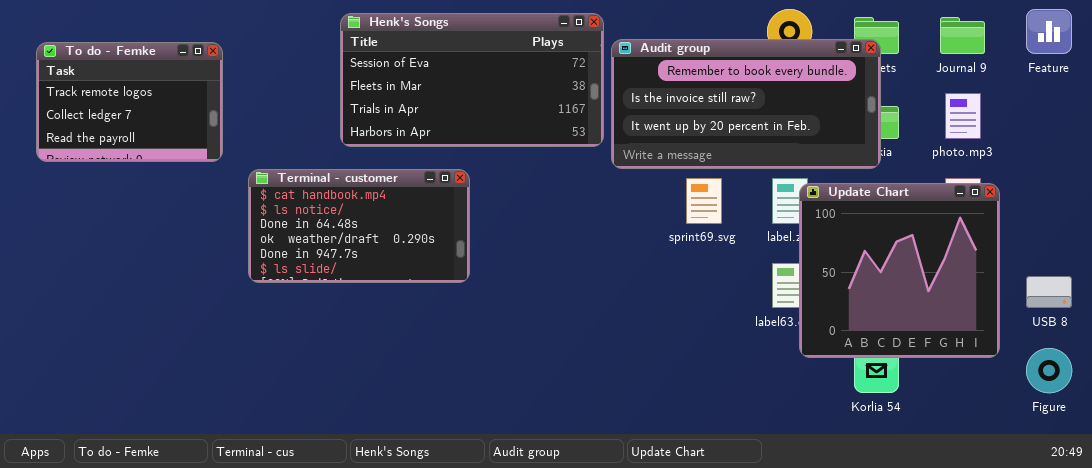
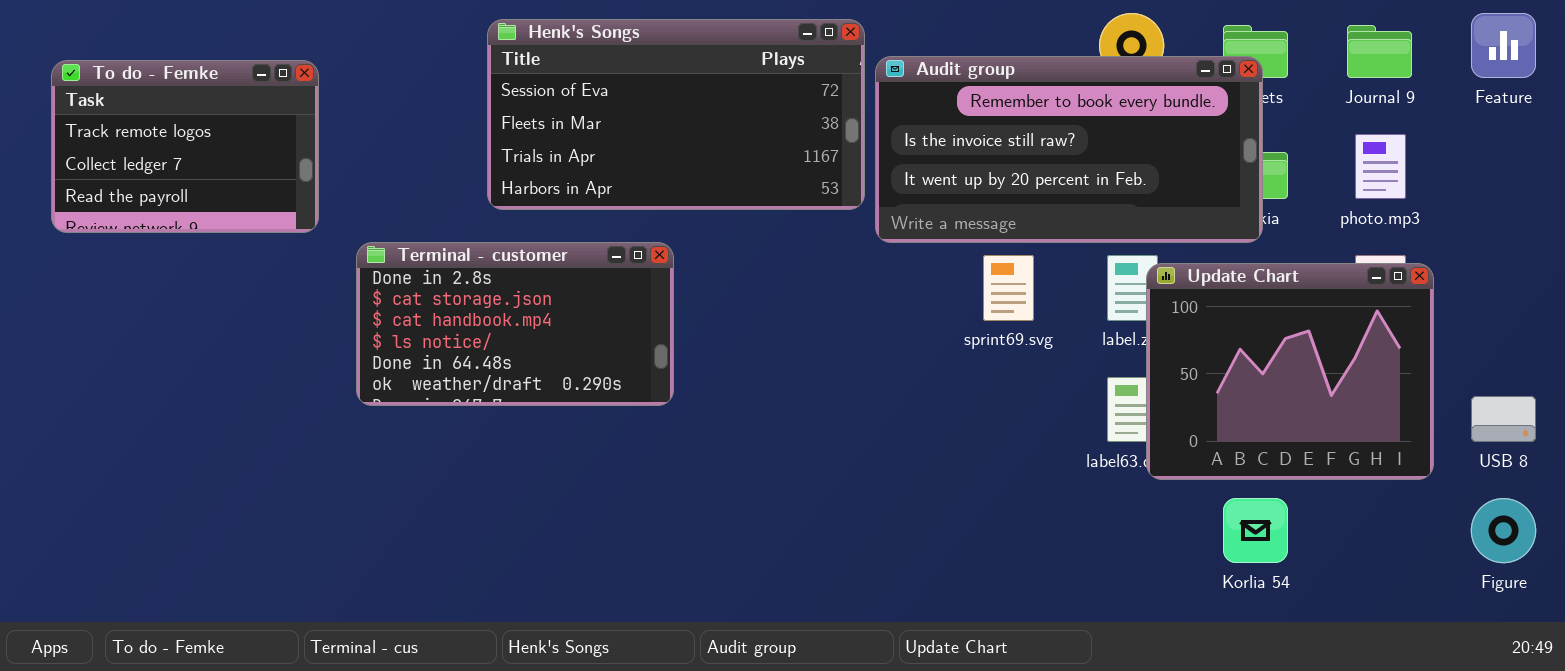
Terminal - customer: [248,169,470,283] -> [356,242,674,406], scrolled up 2 rows
Update Chart: [799,183,1000,358] -> [1146,263,1434,480], resized

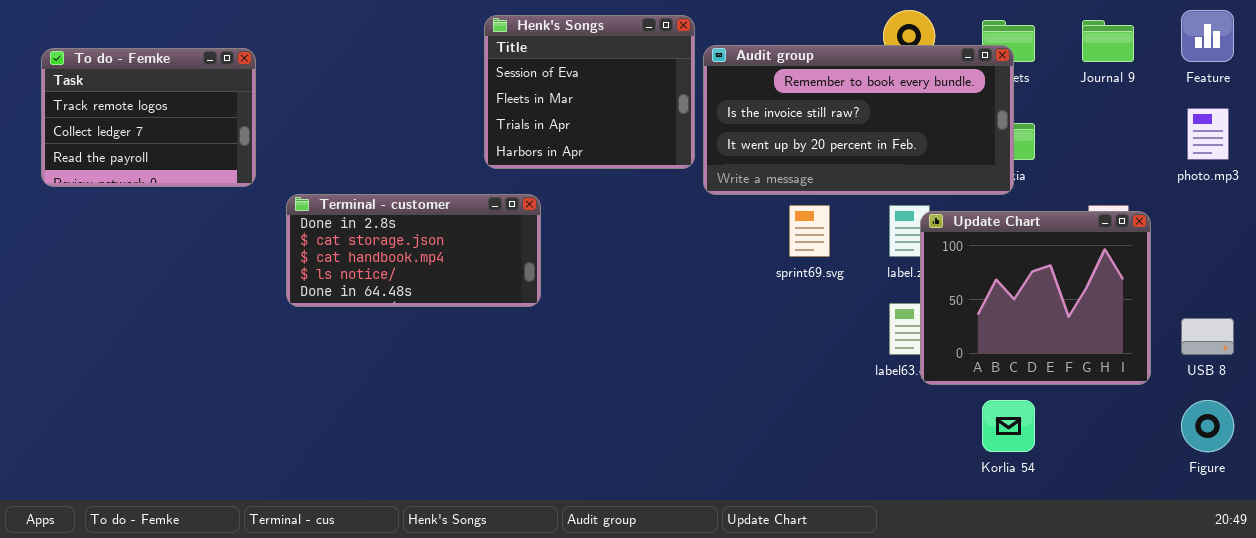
Henk's Songs: [487,19,865,210] -> [484,15,695,169], resized
photo.mp3: [1355,134,1406,199] -> [1187,108,1229,160], moved
Terminal - customer: [356,242,674,406] -> [286,194,541,307], resized

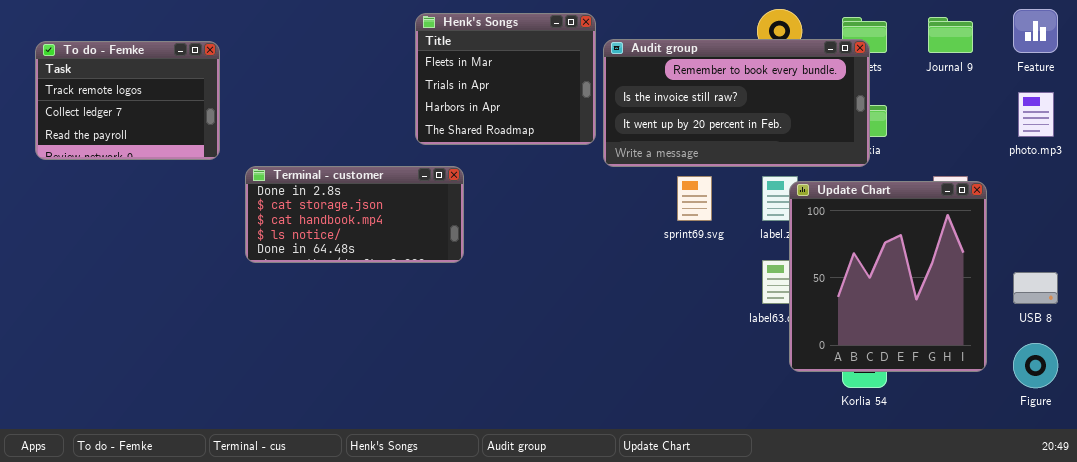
Henk's Songs: [484,15,695,169] -> [415,13,596,145], scrolled down 1 row
Update Chart: [920,211,1151,385] -> [789,181,987,372], resized

